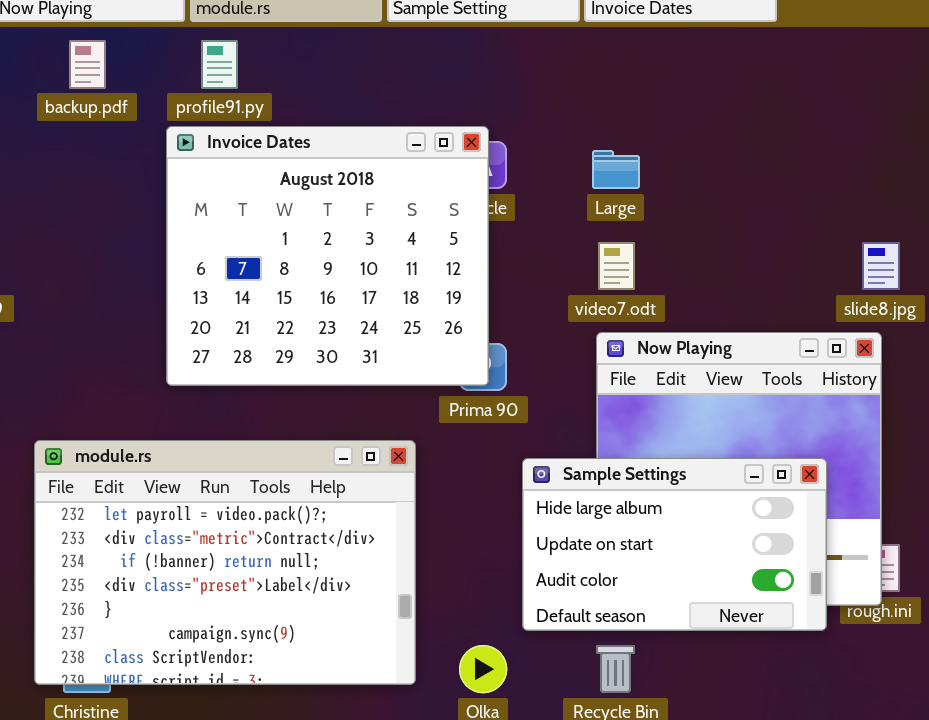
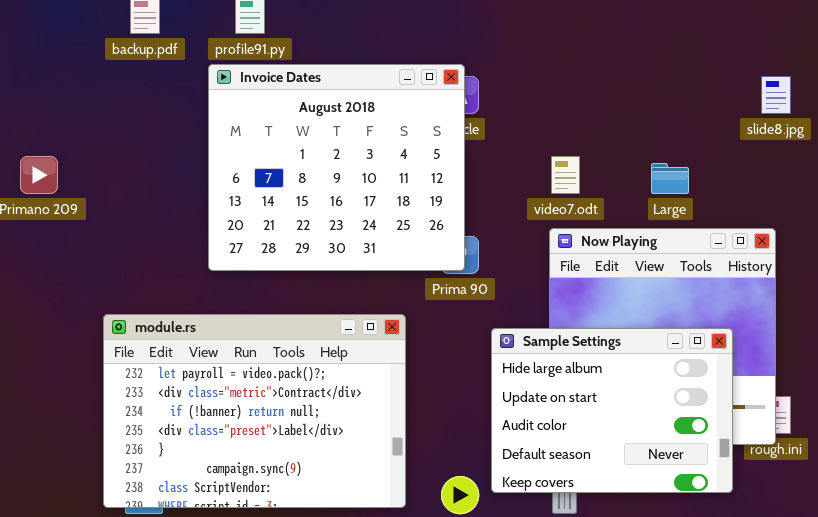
Large: [592,150,640,189] -> [651,163,689,194], moved
slide8.jpg: [862,242,900,290] -> [761,76,791,114], moved
Sample Settings: [522,458,827,631] -> [491,328,733,493], resized

